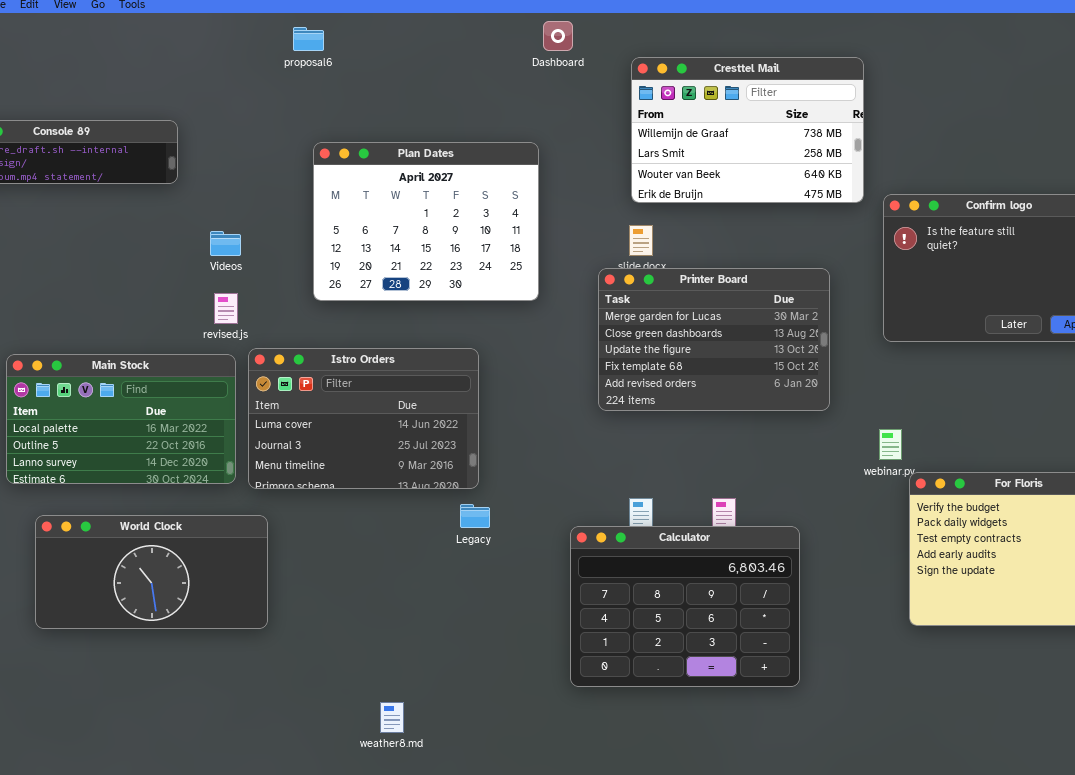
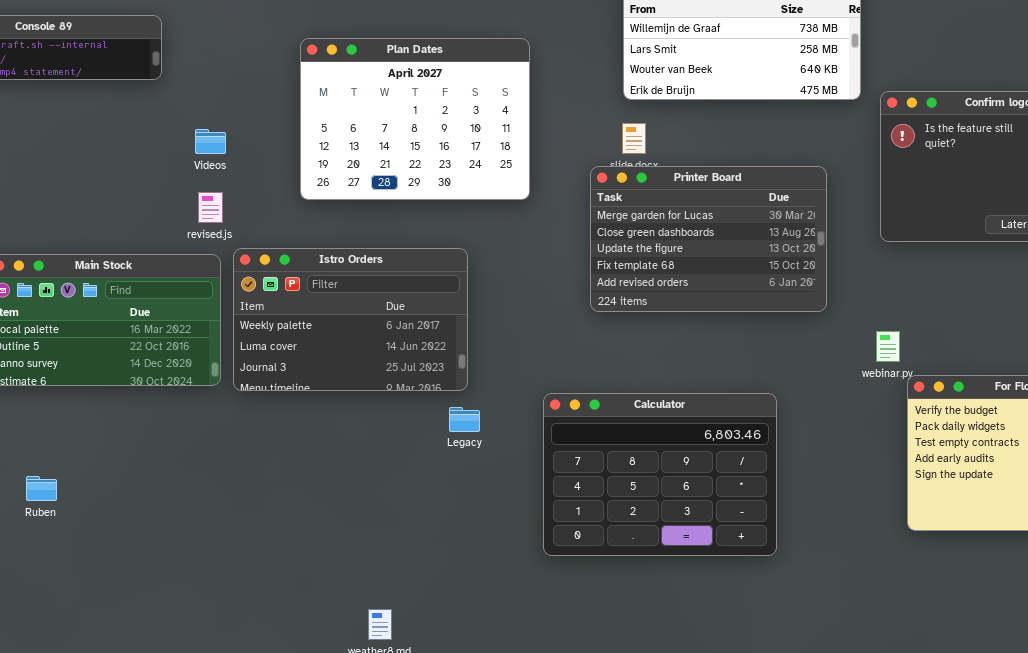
Istro Orders: [248,348,479,489] -> [233,248,468,391], scrolled up 1 row
World Clock: [35,515,268,629] -> none, closed
Calculator: [570,526,800,687] -> [543,393,777,556], moved

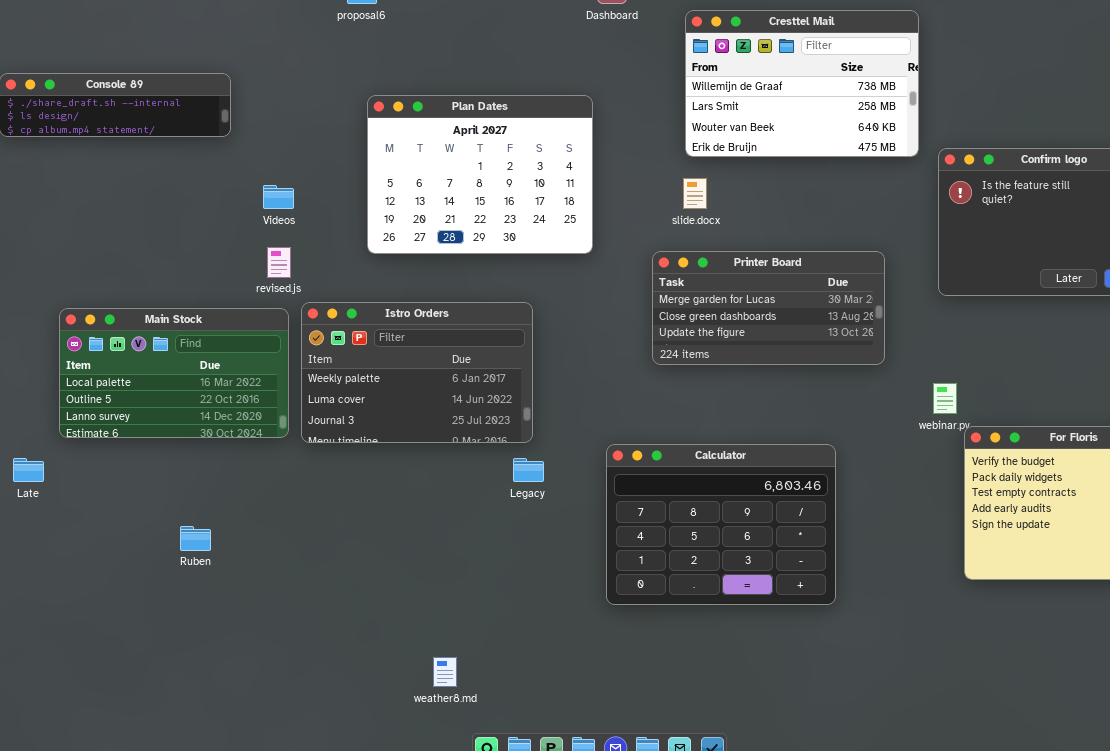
Printer Board: [590,166,827,312] -> [652,251,885,365], resized
Ruben: [26,476,57,501] -> [180,526,211,551], moved

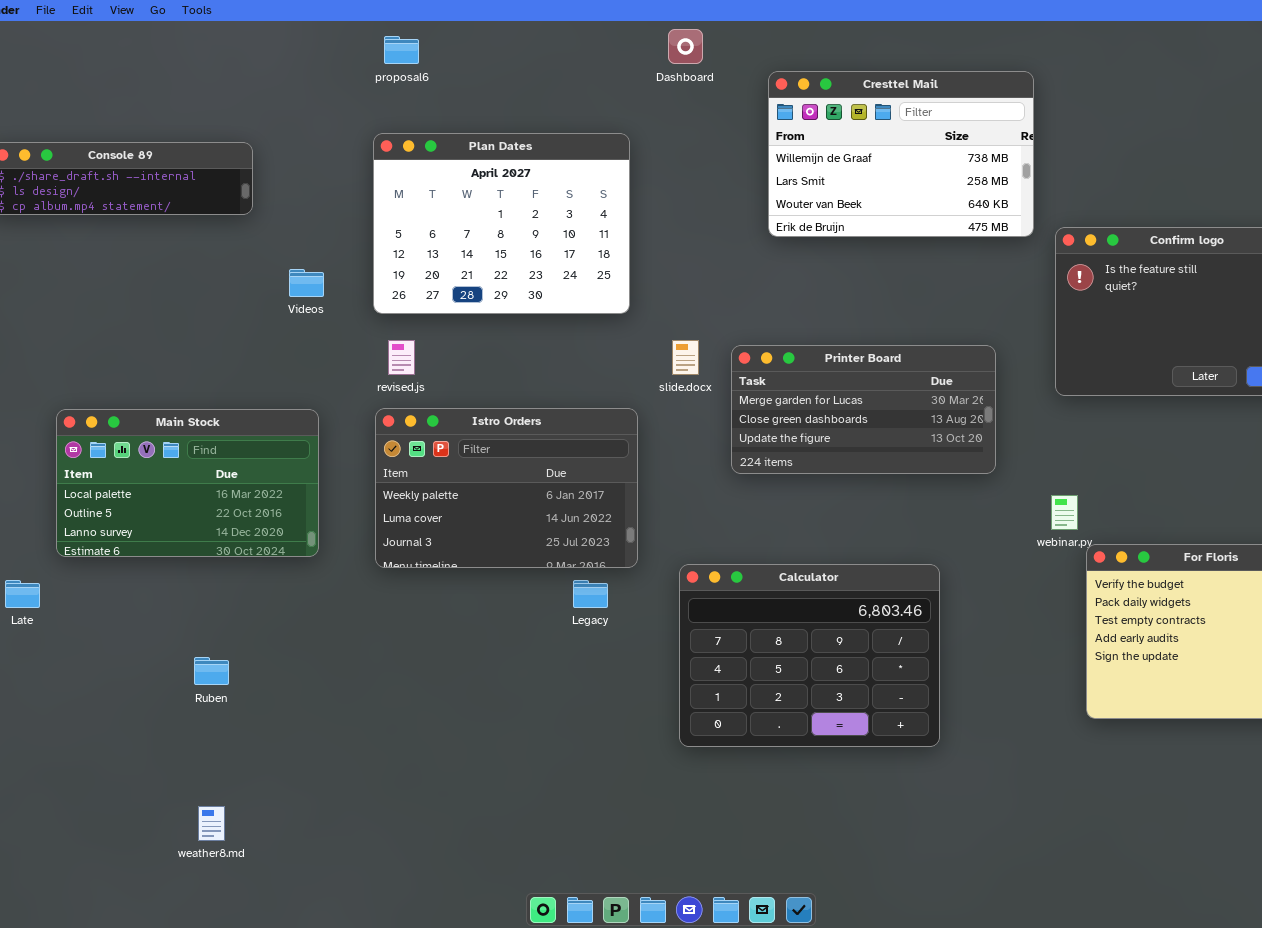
Plan Dates: [367,95,593,254] -> [373,133,630,314], moved
slide.docx: [683,178,707,209] -> [672,340,699,375], moved
revised.js: [267,247,291,278] -> [388,340,415,375], moved
Istro Orders: [301,302,533,443] -> [375,408,638,568], moved
weather8.md: [433,657,457,687] -> [198,806,225,841], moved

